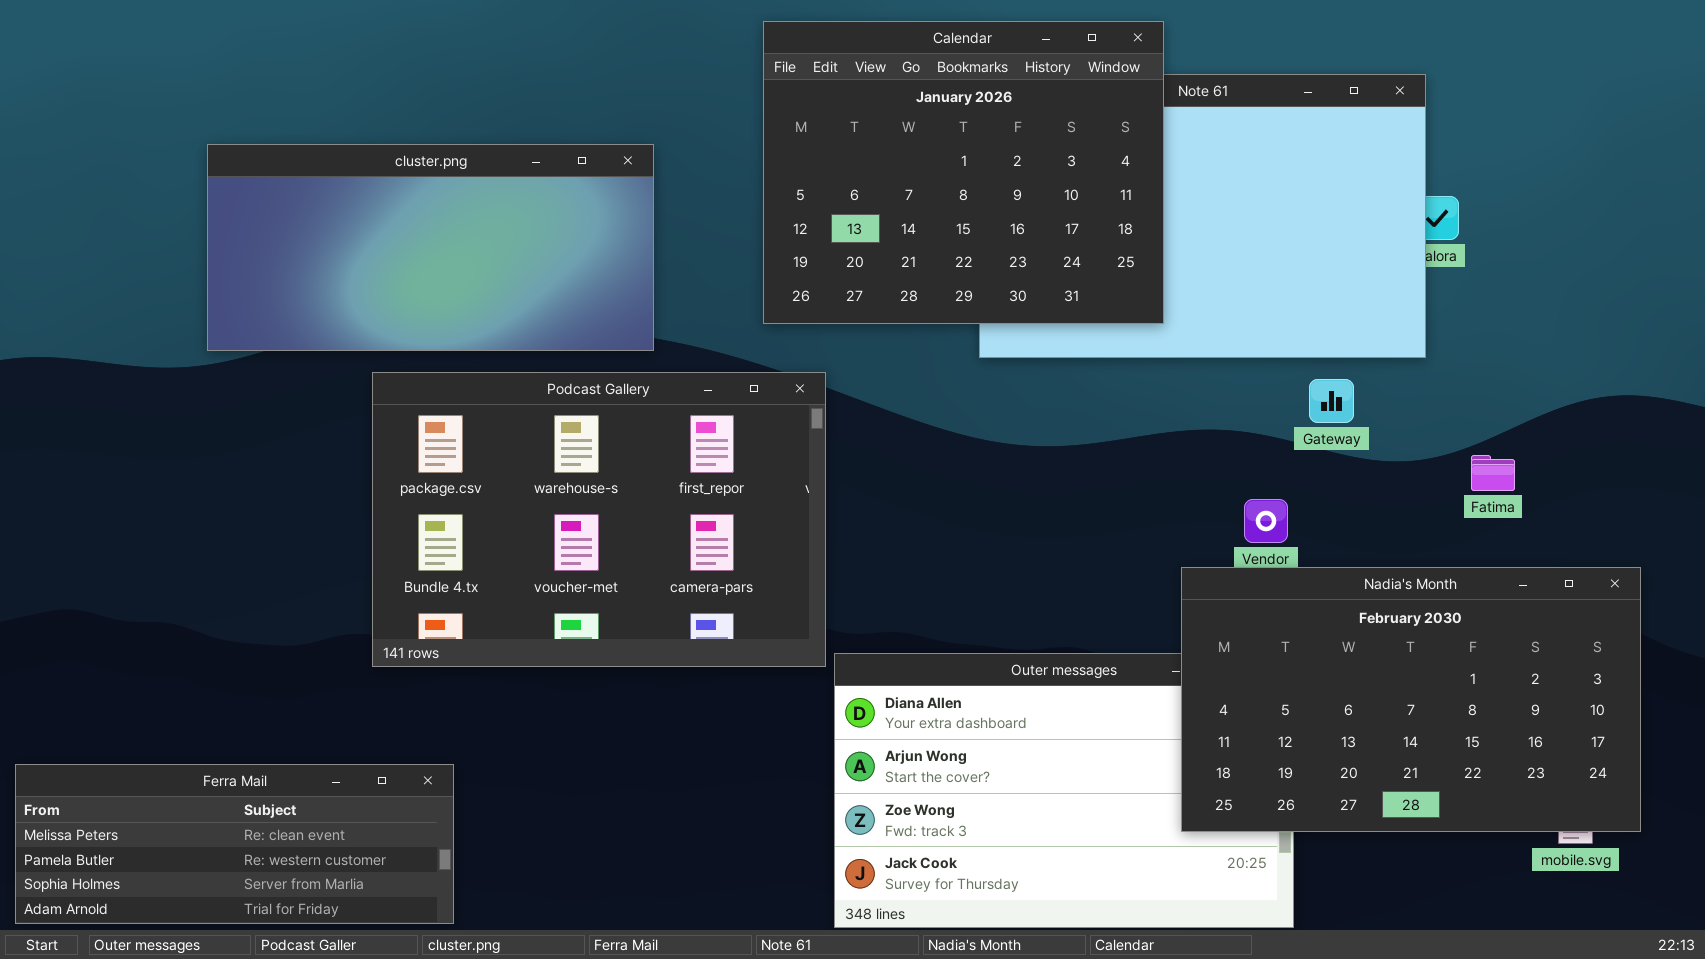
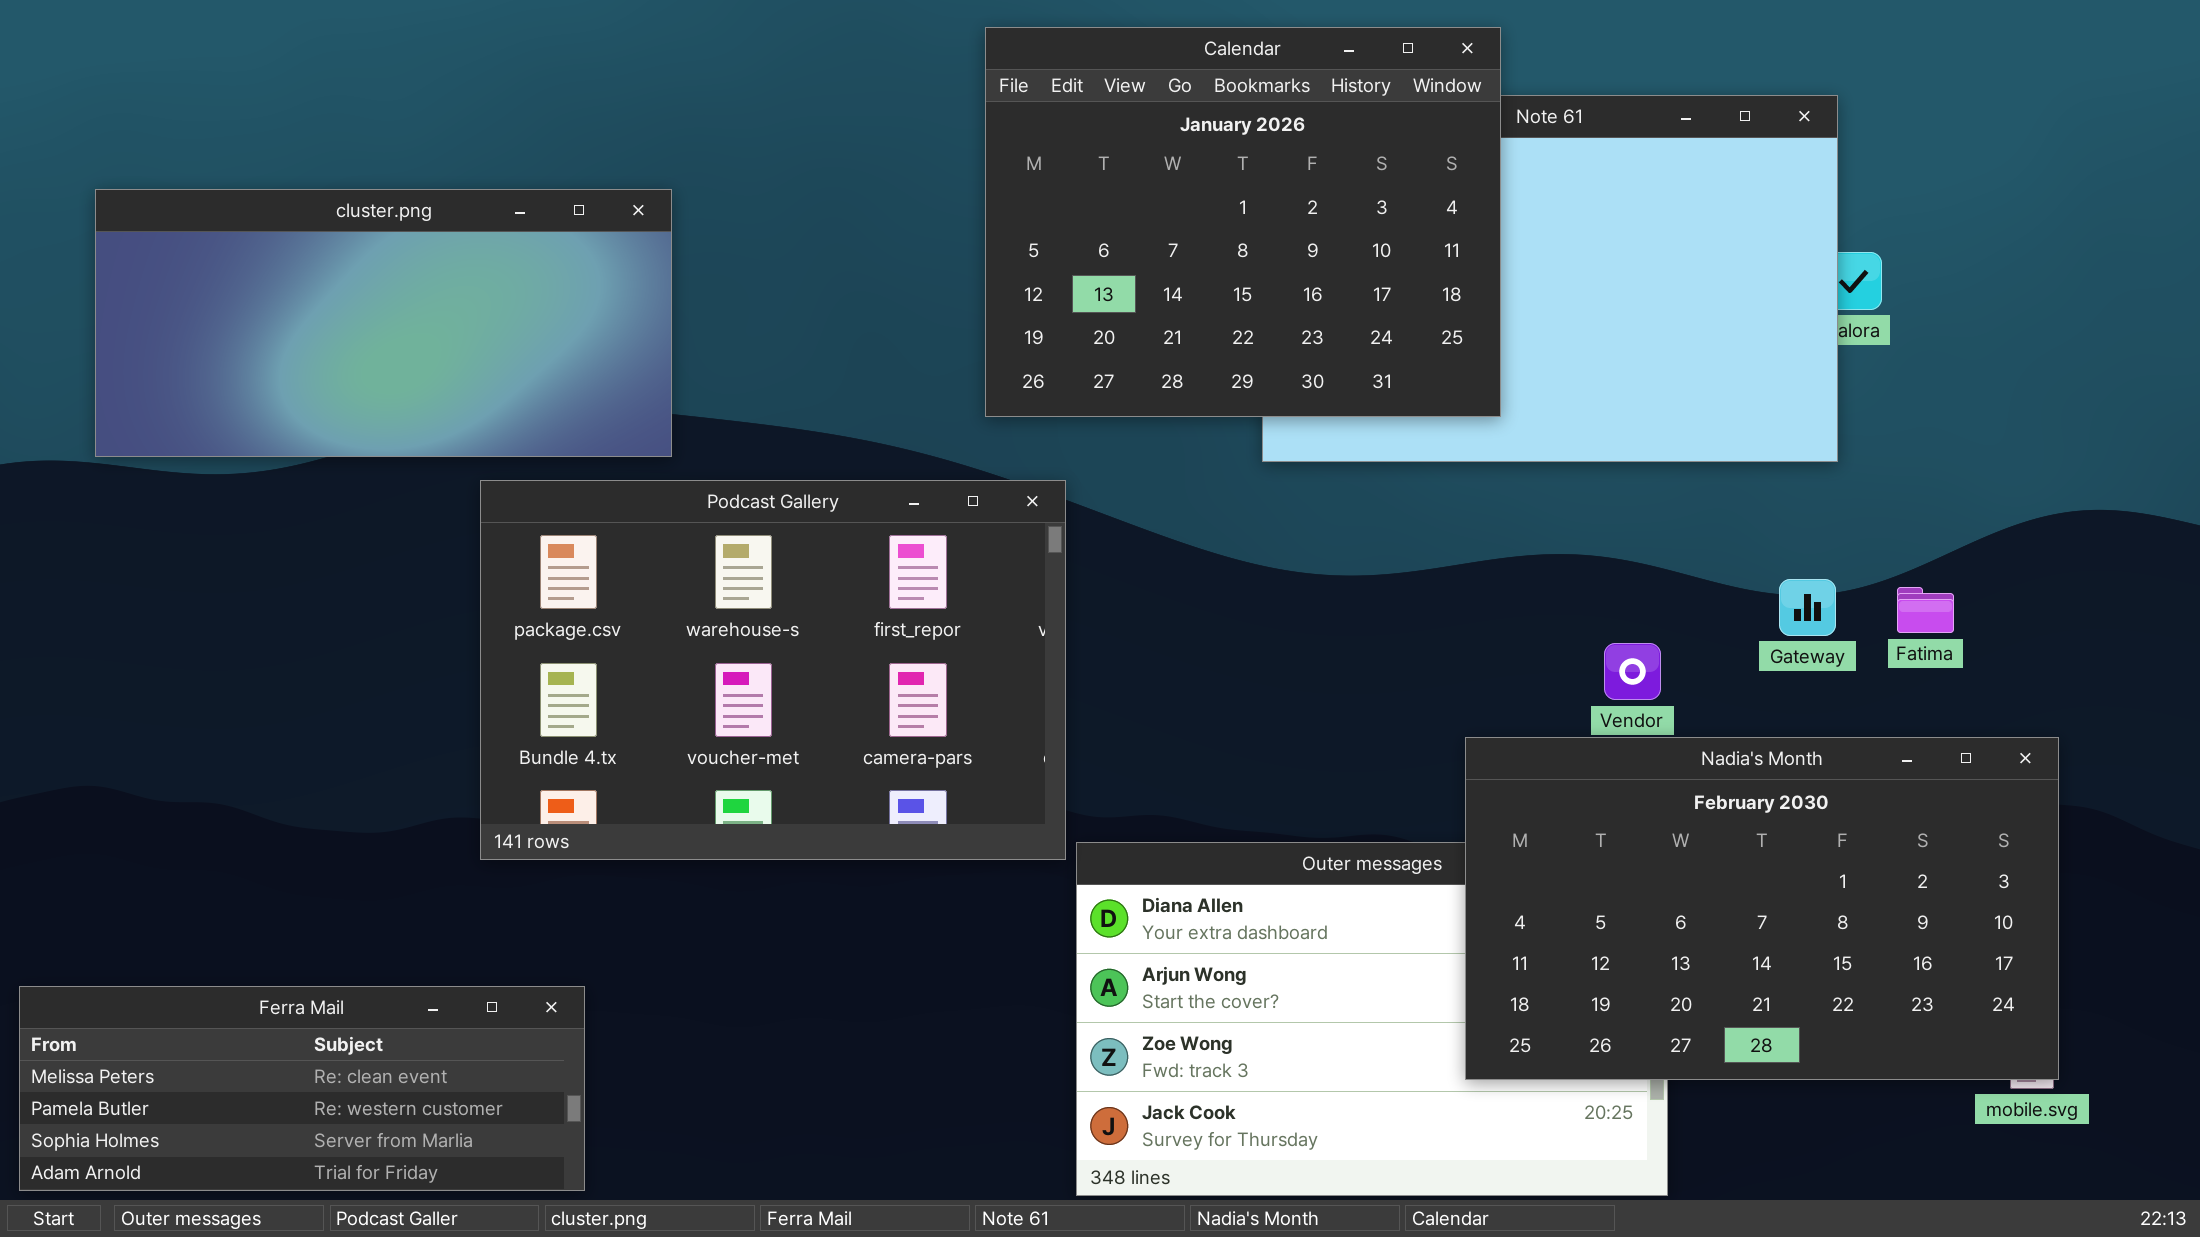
cluster.png: [207,144,654,351] -> [95,189,672,457], moved
Gateway: [1309,379,1354,423] -> [1779,579,1836,636], moved
Nadia's Month: [1181,567,1641,832] -> [1465,737,2059,1080], moved

